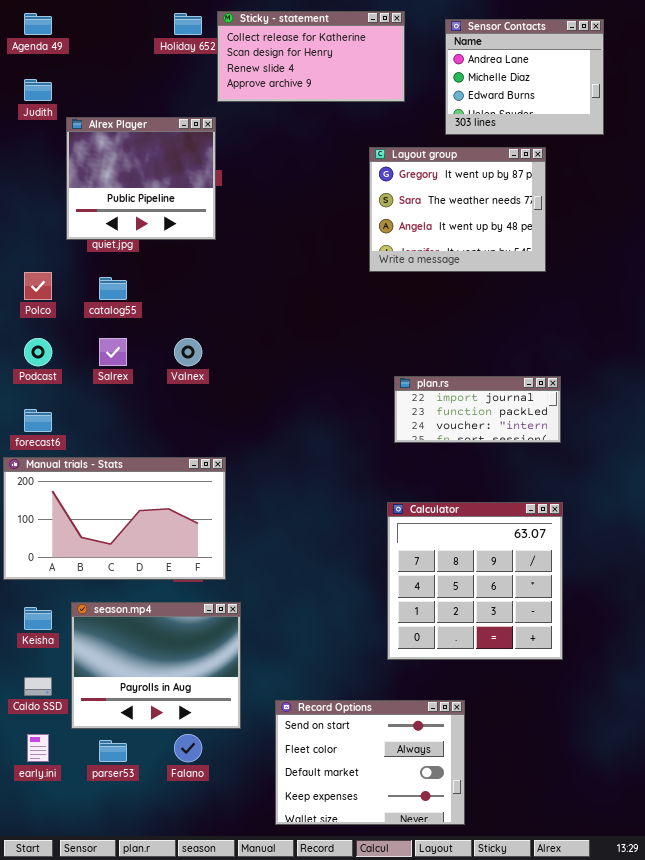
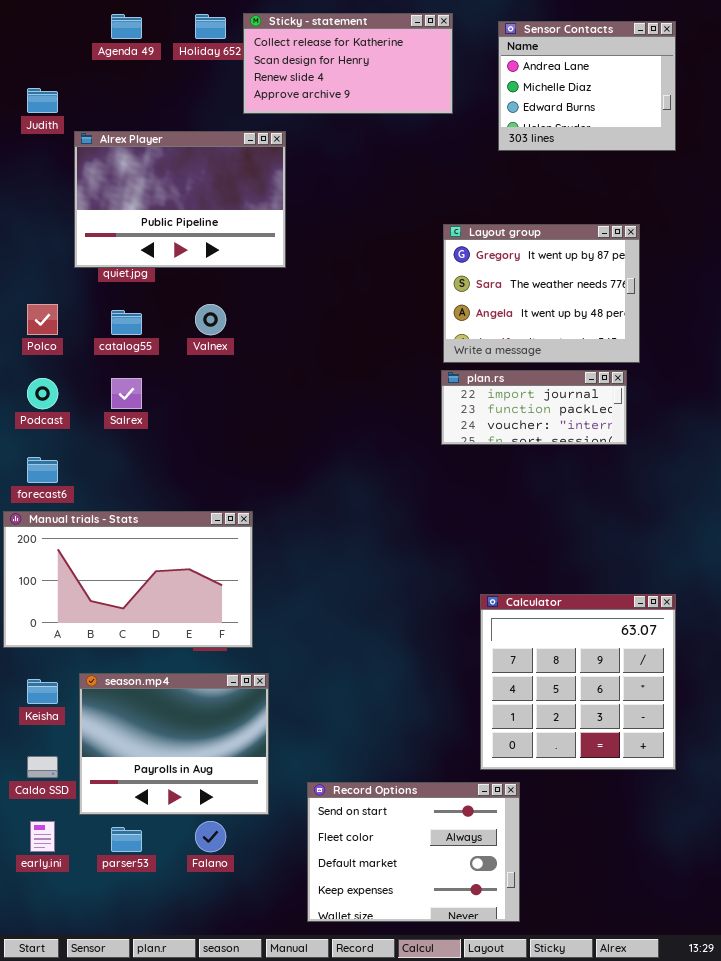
Agenda 49: [24,13,52,35] -> [111,14,142,39], moved
Alrex Player: [66,117,216,240] -> [74,131,286,268], resized
Layout group: [369,147,546,272] -> [443,224,640,363], moved
Valnex: [174,338,202,366] -> [195,304,226,335], moved
plan.rs: [394,376,561,443] -> [441,370,627,445], moved
Calculator: [387,502,563,660] -> [480,594,676,770], moved

